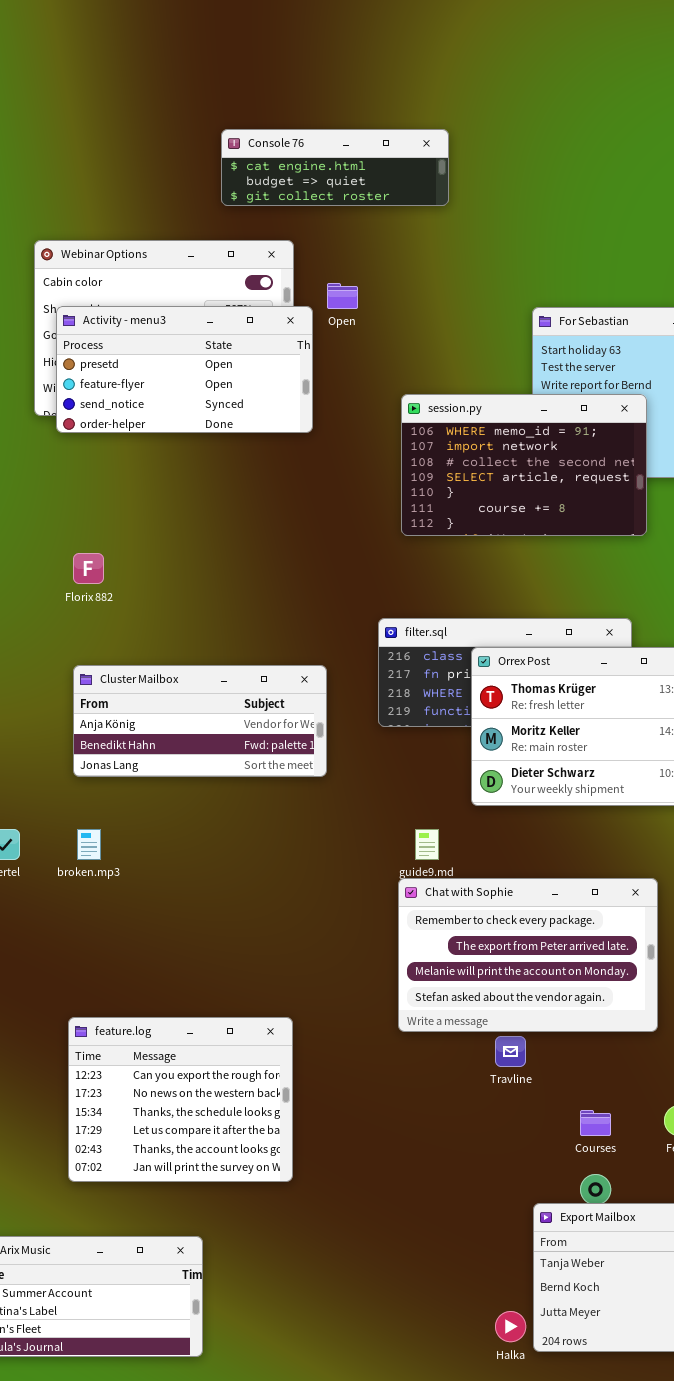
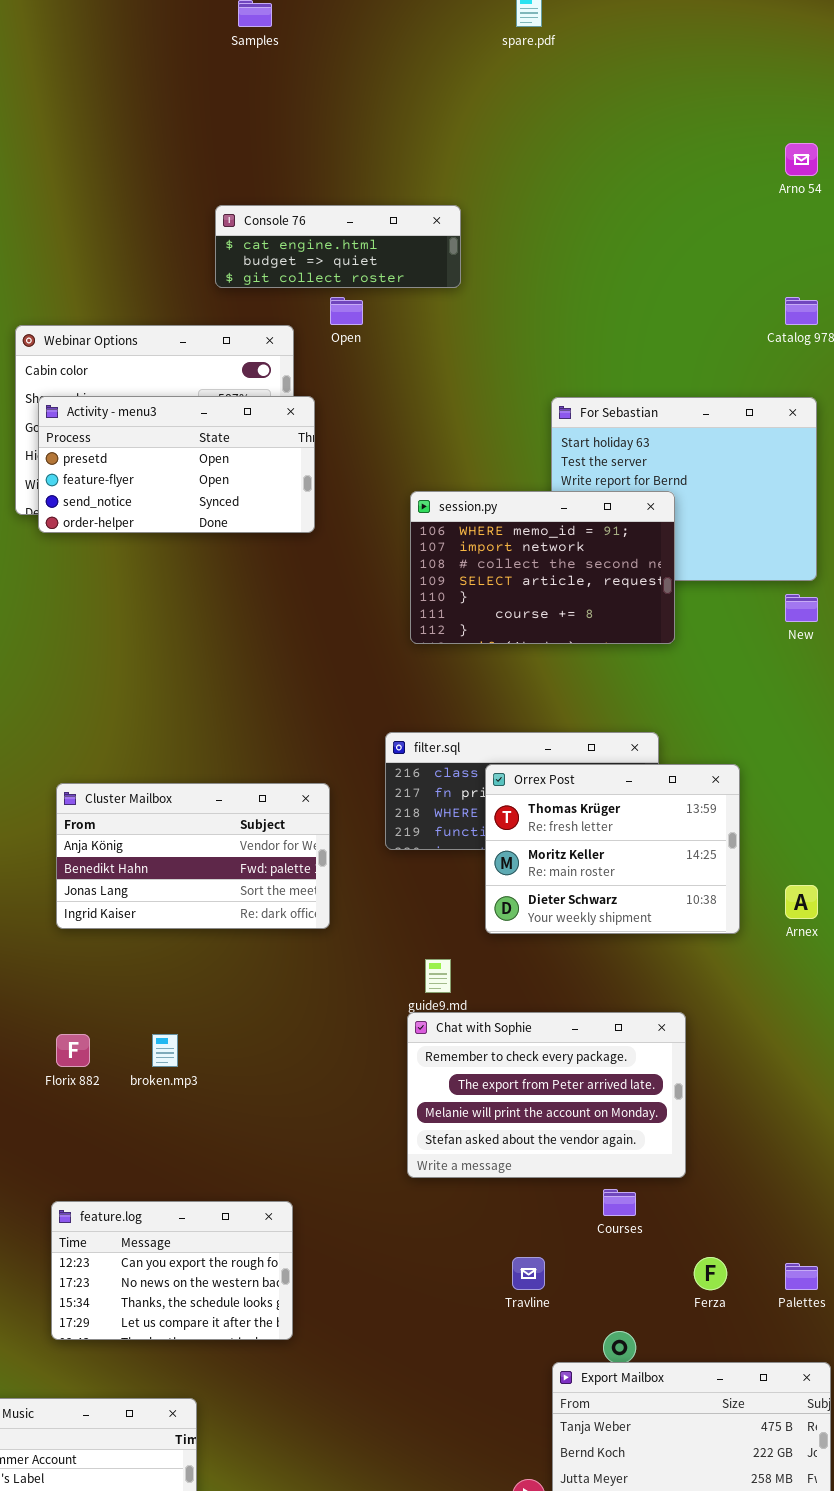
Open: [327,283,358,309] -> [330,297,363,325], moved
Florix 882: [73,553,104,584] -> [56,1034,90,1067], moved
Cluster Mailbox: [73,665,327,777] -> [56,783,330,929], resized
broken.mp3: [77,829,101,860] -> [152,1034,178,1067], moved
feature.log: [68,1017,293,1182] -> [51,1201,293,1340], resized
Travline: [495,1036,526,1067] -> [512,1257,545,1290], moved
Courses: [580,1110,611,1136] -> [603,1189,636,1216], moved

